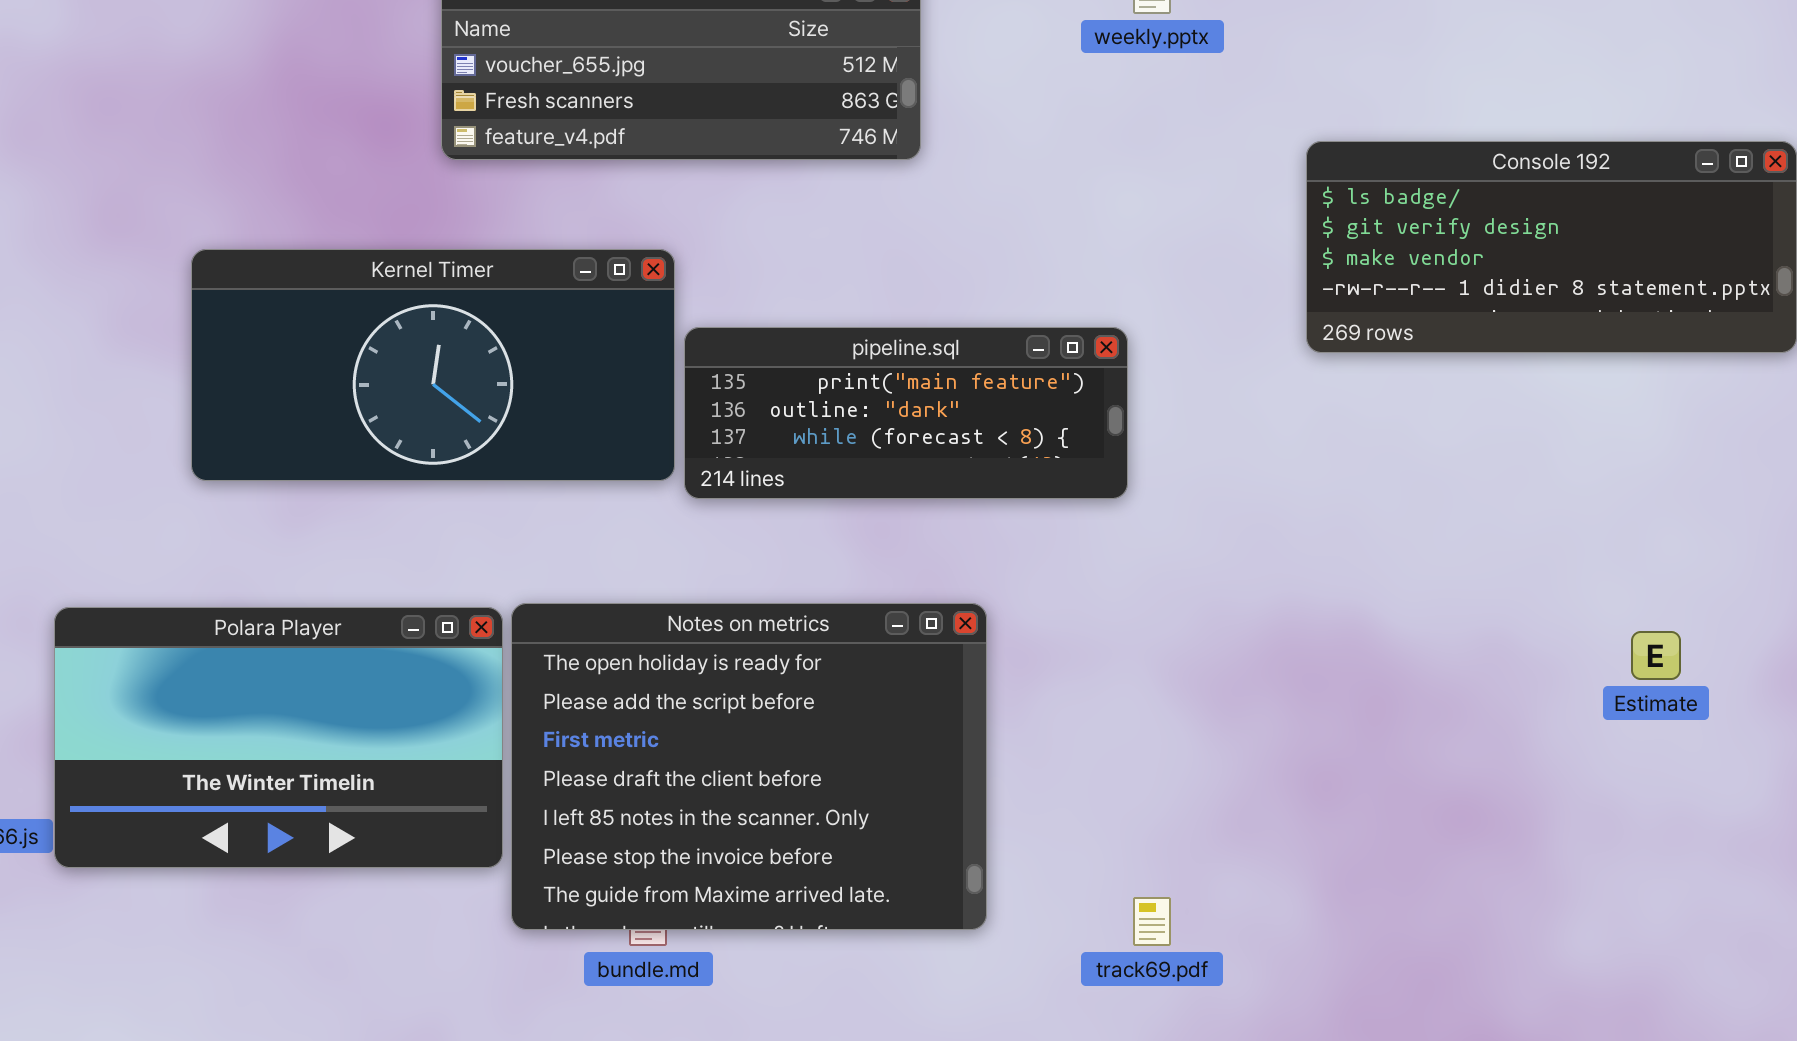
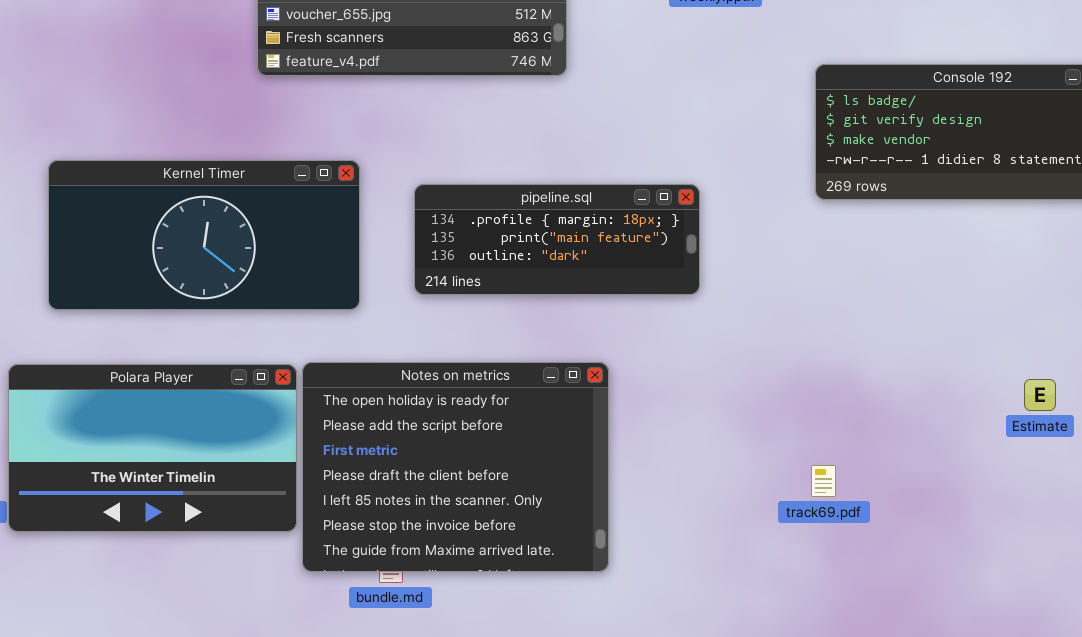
Kernel Timer: [191,249,675,481] -> [48,160,360,310], moved
pipeline.sql: [684,327,1128,499] -> [414,184,700,295], scrolled up 1 row
track69.pdf: [1133,897,1171,946] -> [811,465,836,497], moved

